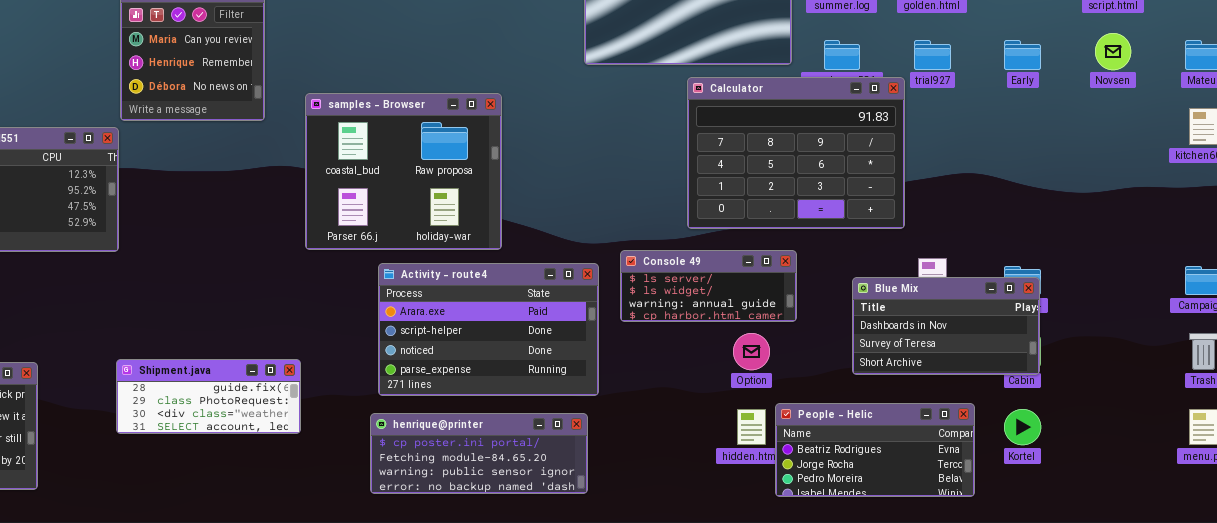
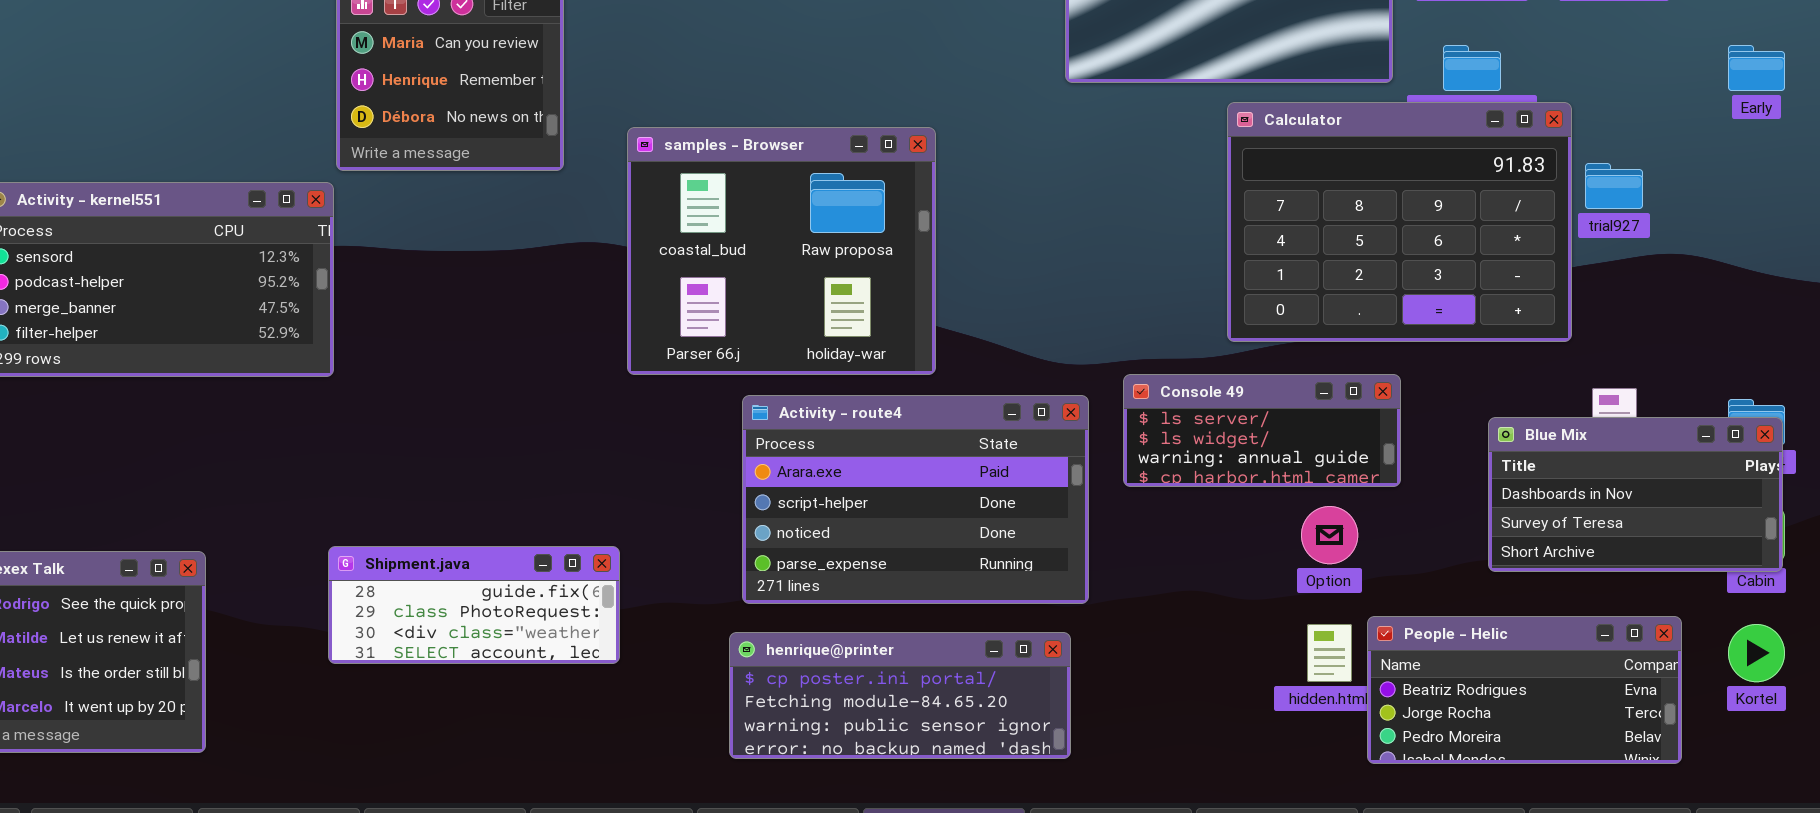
trial927: [914,40,951,70] -> [1585,163,1643,209], moved

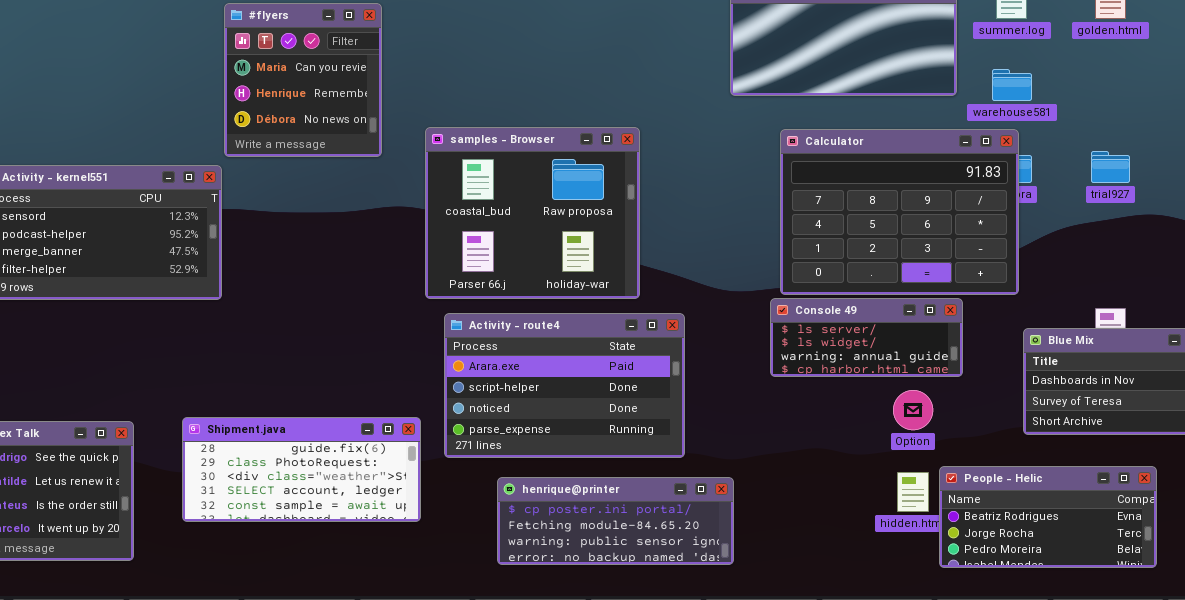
Calculator: [1227,102,1572,342] -> [780,129,1019,295], moved
Activity - route4: [742,395,1089,604] -> [444,313,685,458], moved
Shipment.java: [328,546,620,664] -> [182,417,421,522], resized

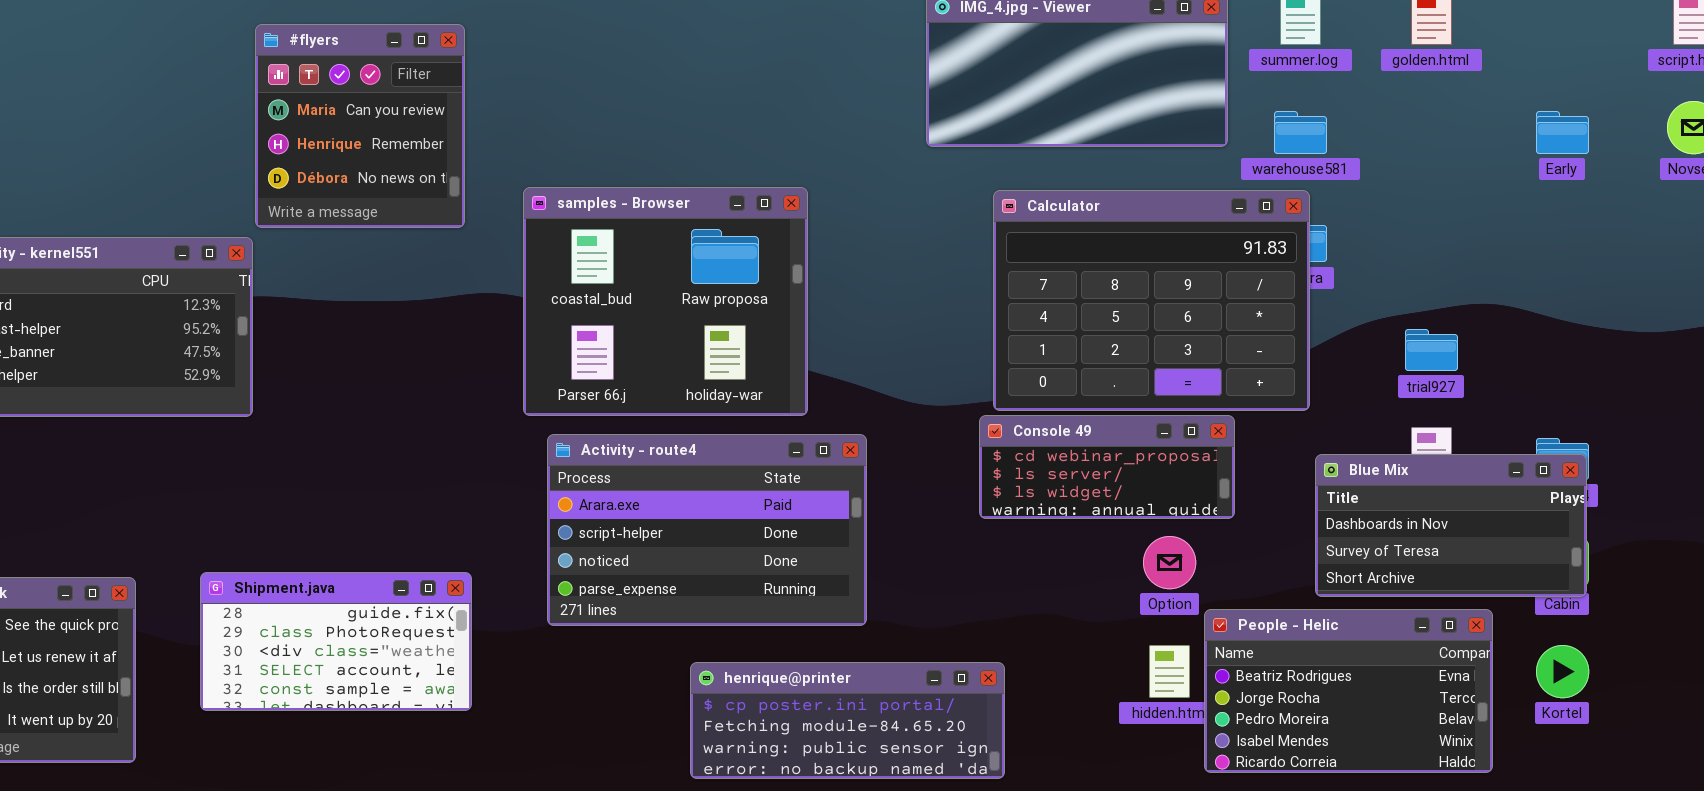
trial927: [1091,151,1130,183] -> [1405,329,1458,371], moved
Console 49: [770,298,963,377] -> [979,415,1235,519], scrolled up 1 row
Shipment.java: [182,417,421,522] -> [200,572,472,711], resized
People - Helic: [939,466,1157,568] -> [1204,609,1493,773], resized
henrique@printer: [497,477,734,565] -> [690,662,1005,779], moved

